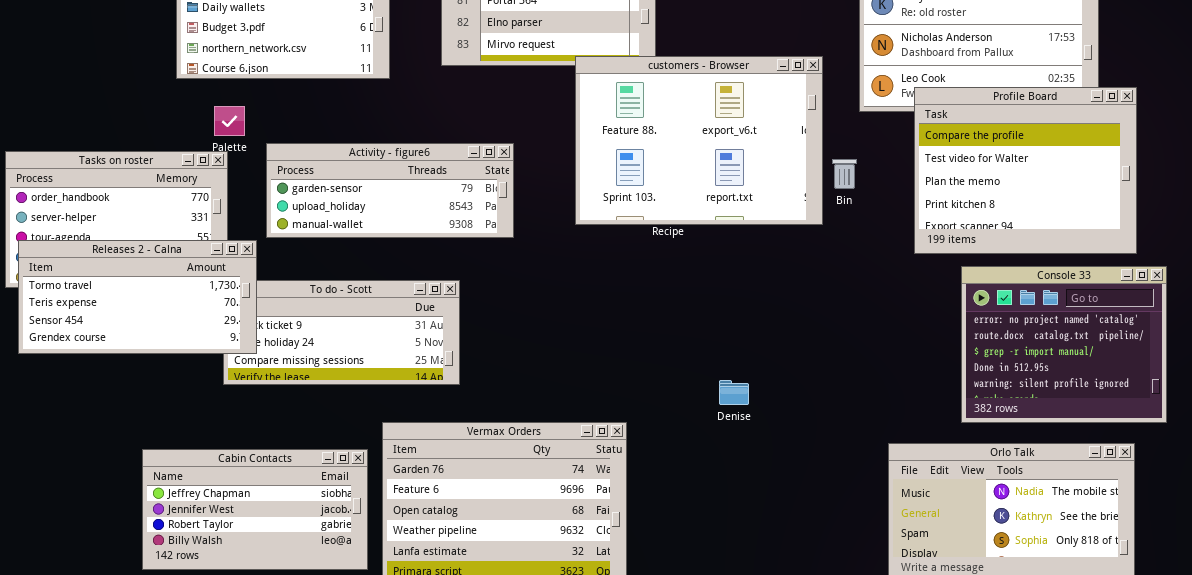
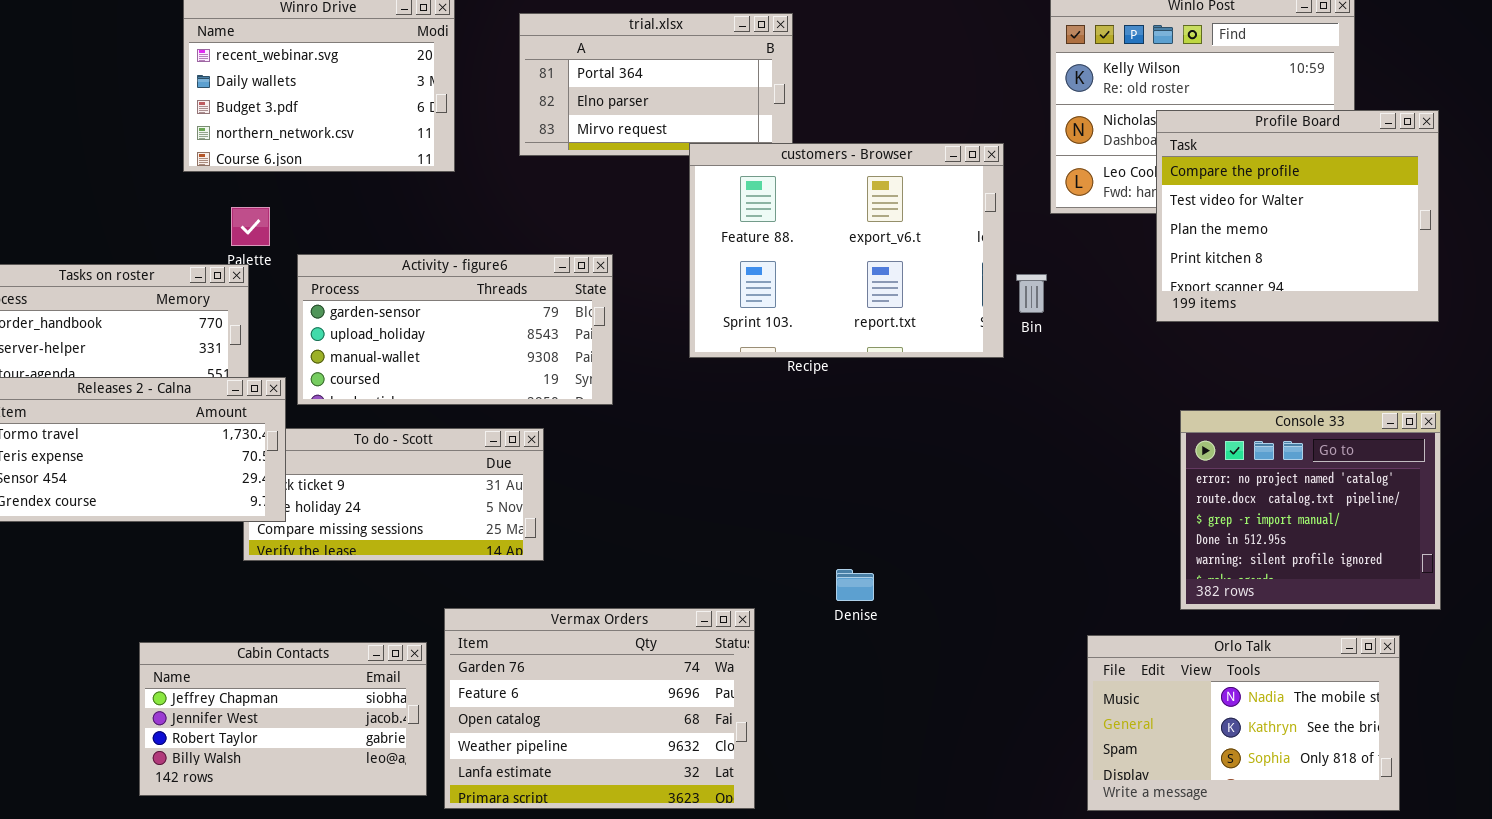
Profile Board: [914,87,1137,254] -> [1156,110,1439,322], moved
Activity - figure6: [266,143,514,238] -> [297,254,613,405], resized
Denise: [719,380,749,405] -> [836,569,874,601], moved

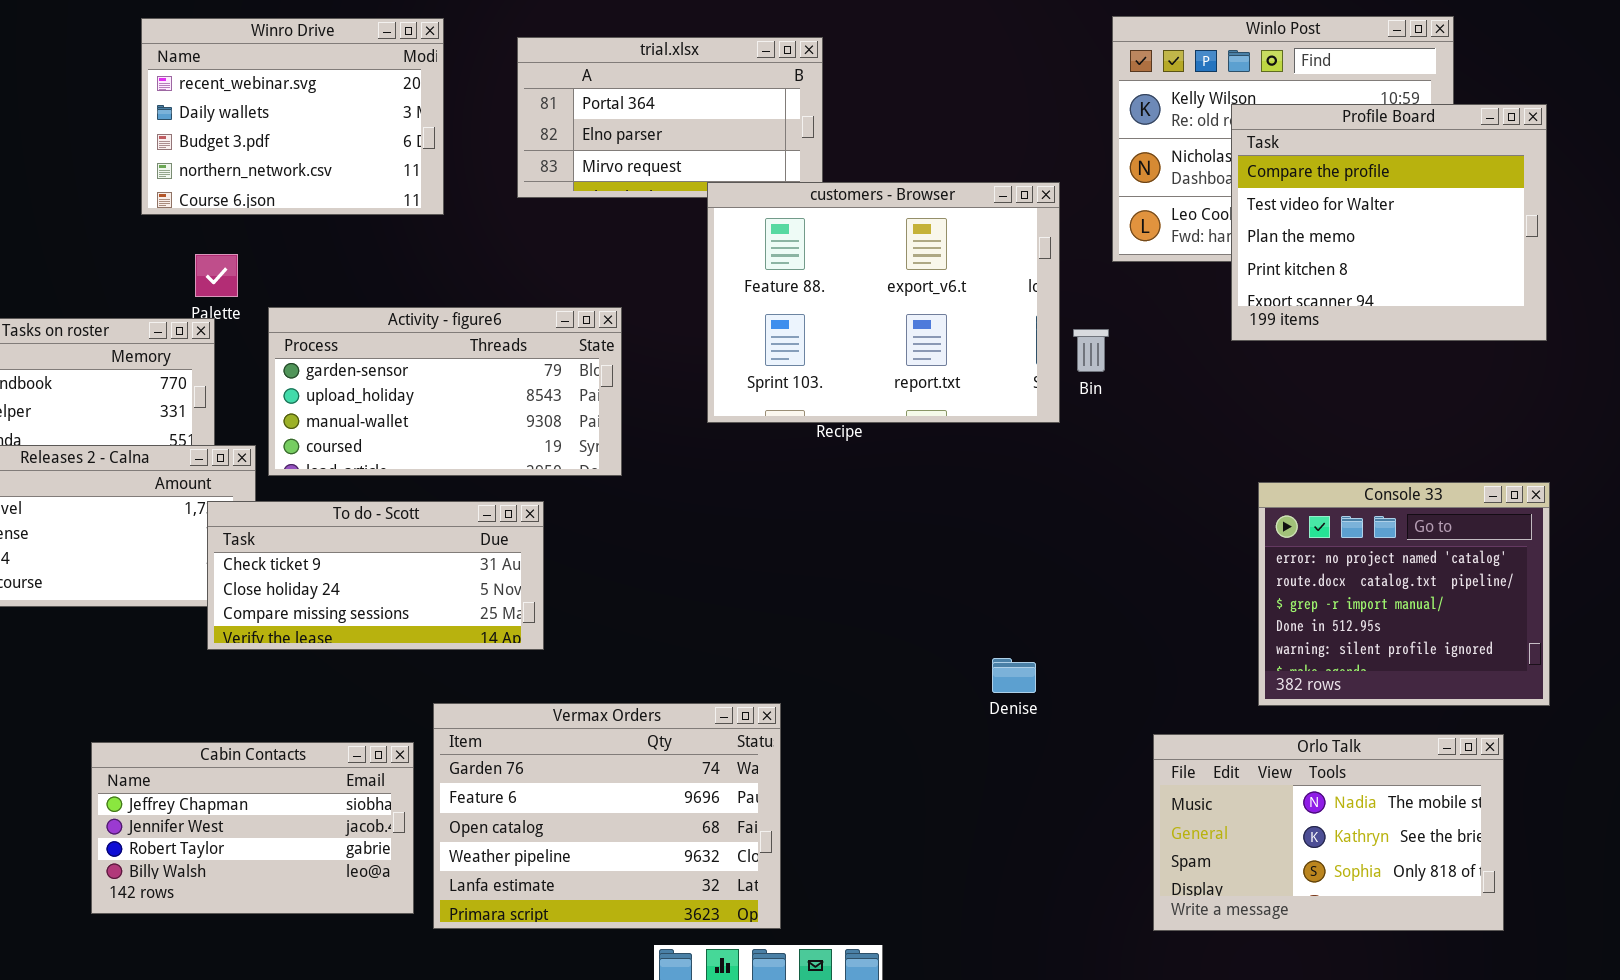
Profile Board: [1156,110,1439,322] -> [1231,104,1547,341], moved
To do - Scott: [243,428,544,561] -> [207,501,544,650], raised
Denise: [836,569,874,601] -> [992,658,1036,693], moved

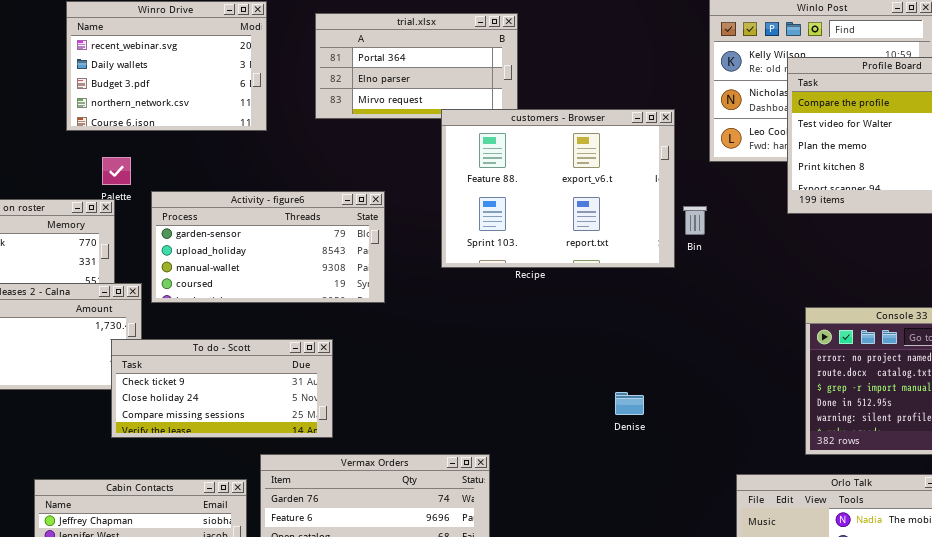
To do - Scott: [207,501,544,650] -> [111,339,333,438], moved
Denise: [992,658,1036,693] -> [615,392,644,415], moved

